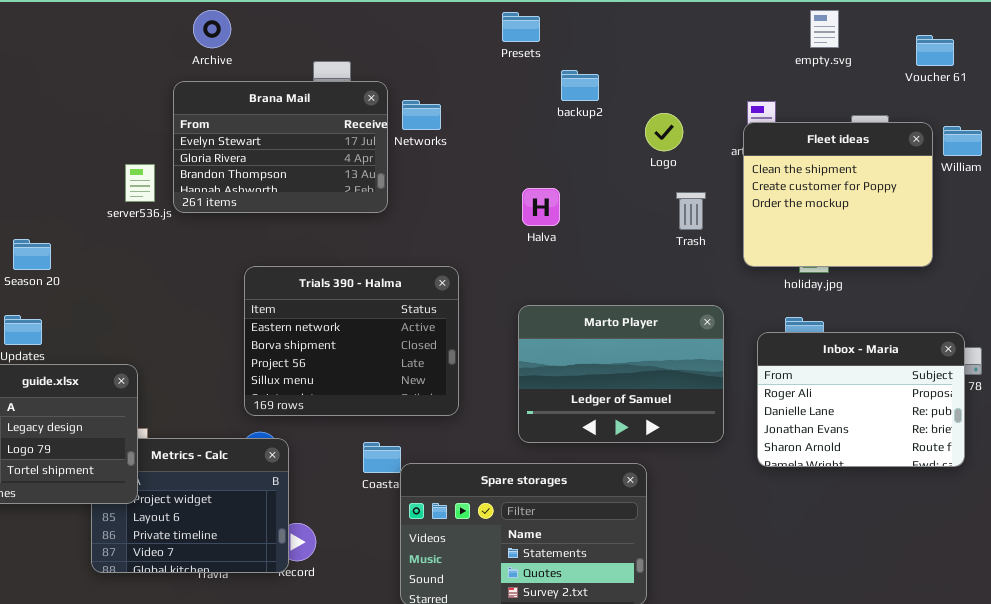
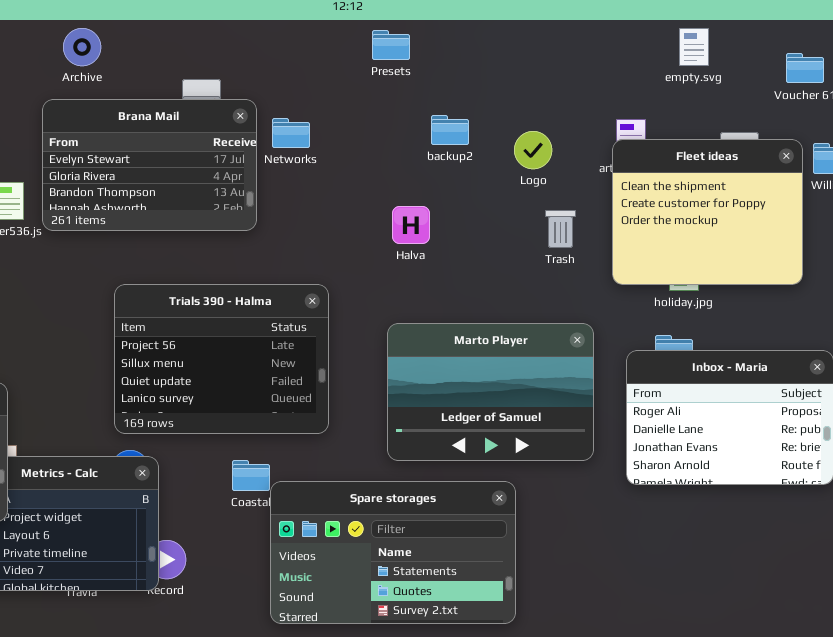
backup2: [561,70,599,101] -> [431,115,469,145], moved
Trials 390 - Halma: [244,266,459,416] -> [114,284,329,434], scrolled down 2 rows

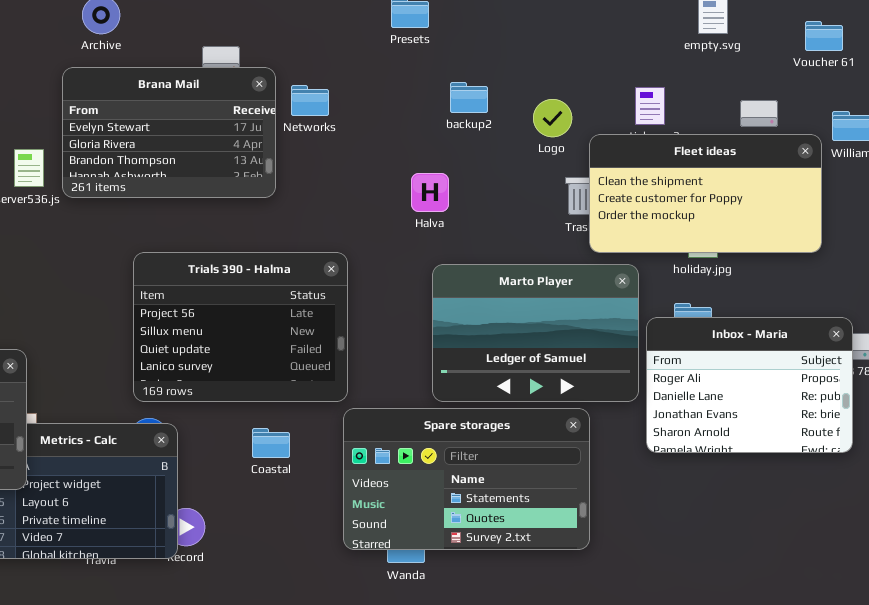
Fleet ideas: [612,139,803,285] -> [589,134,822,253], resized
Marto Player: [387,323,594,461] -> [432,264,639,402], moved
Spare storages: [270,481,516,624] -> [343,408,590,550], moved

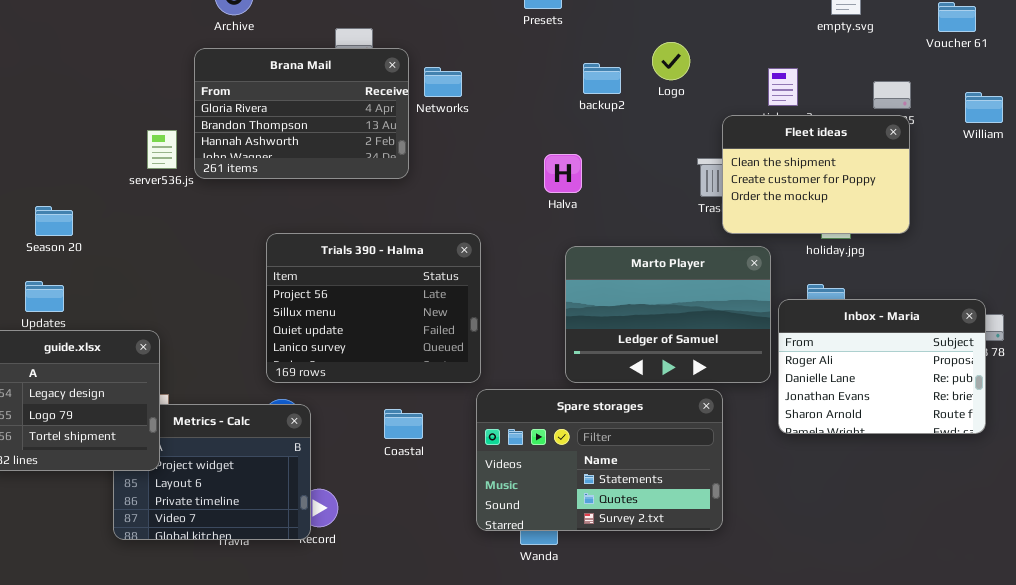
Brana Mail: [62,67,276,198] -> [194,48,409,179], scrolled down 1 row
Logo: [533,99,572,137] -> [652,42,690,80], moved
Fleet ideas: [589,134,822,253] -> [722,115,910,234], resized

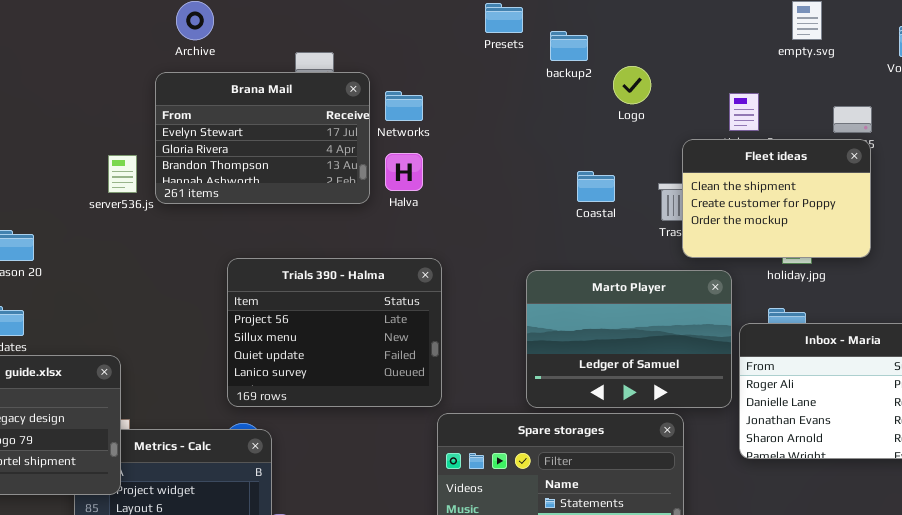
Brana Mail: [194,48,409,179] -> [155,72,370,204], scrolled up 1 row
backup2: [583,63,621,94] -> [550,31,588,61], moved
Halva: [544,154,582,193] -> [385,153,423,191], moved
Coastal: [384,409,423,439] -> [577,171,615,202], moved

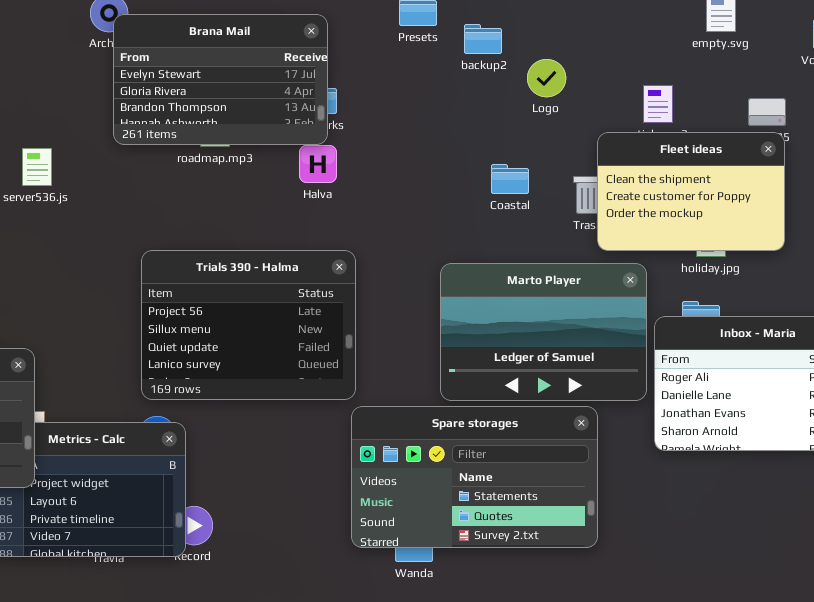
Brana Mail: [155,72,370,204] -> [113,14,328,145], moved

